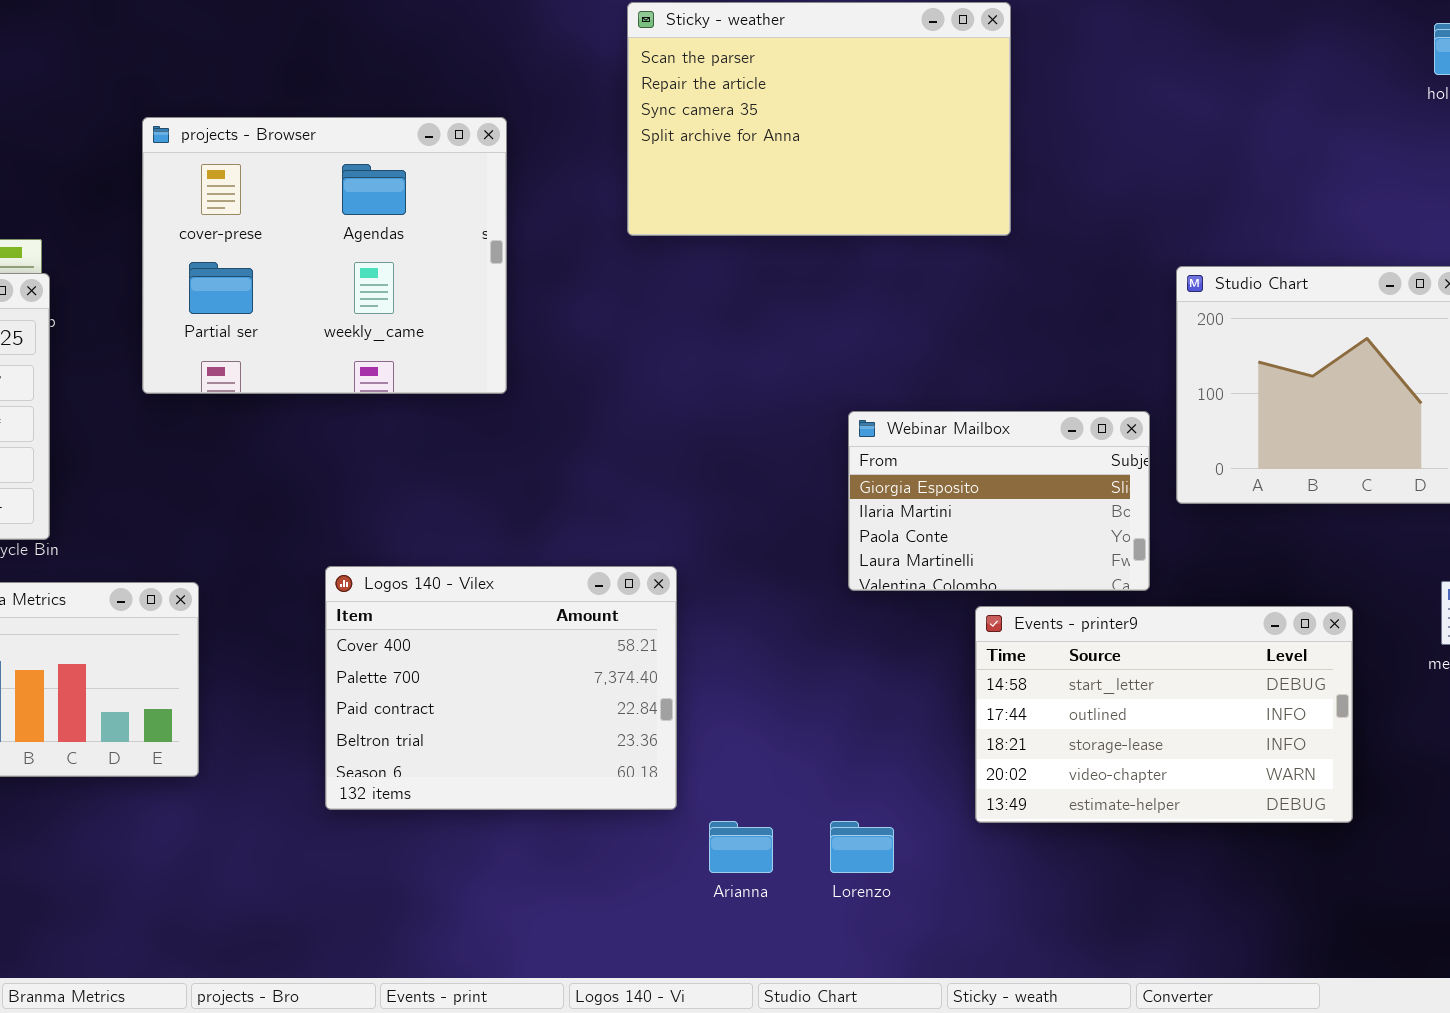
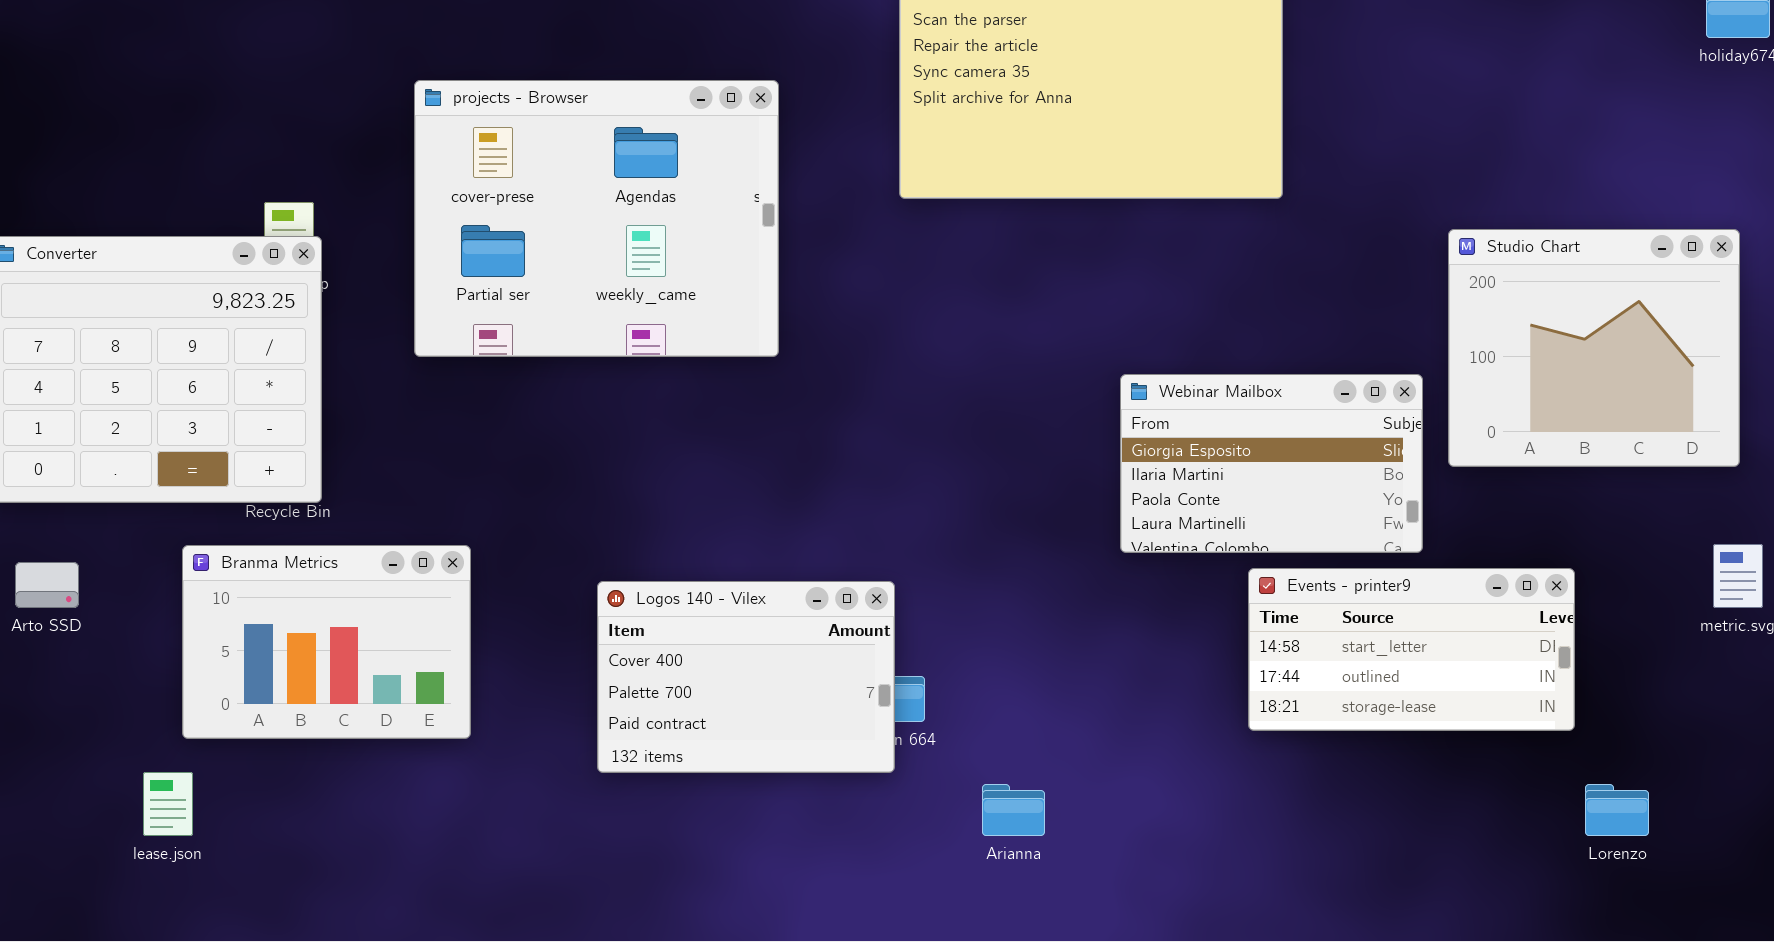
Logos 140 - Vilex: [325,566,677,810] -> [597,581,895,773], resized
Events - printer9: [975,606,1353,823] -> [1248,568,1575,731], resized
Lorenzo: [830,821,894,873] -> [1585,784,1649,836], moved

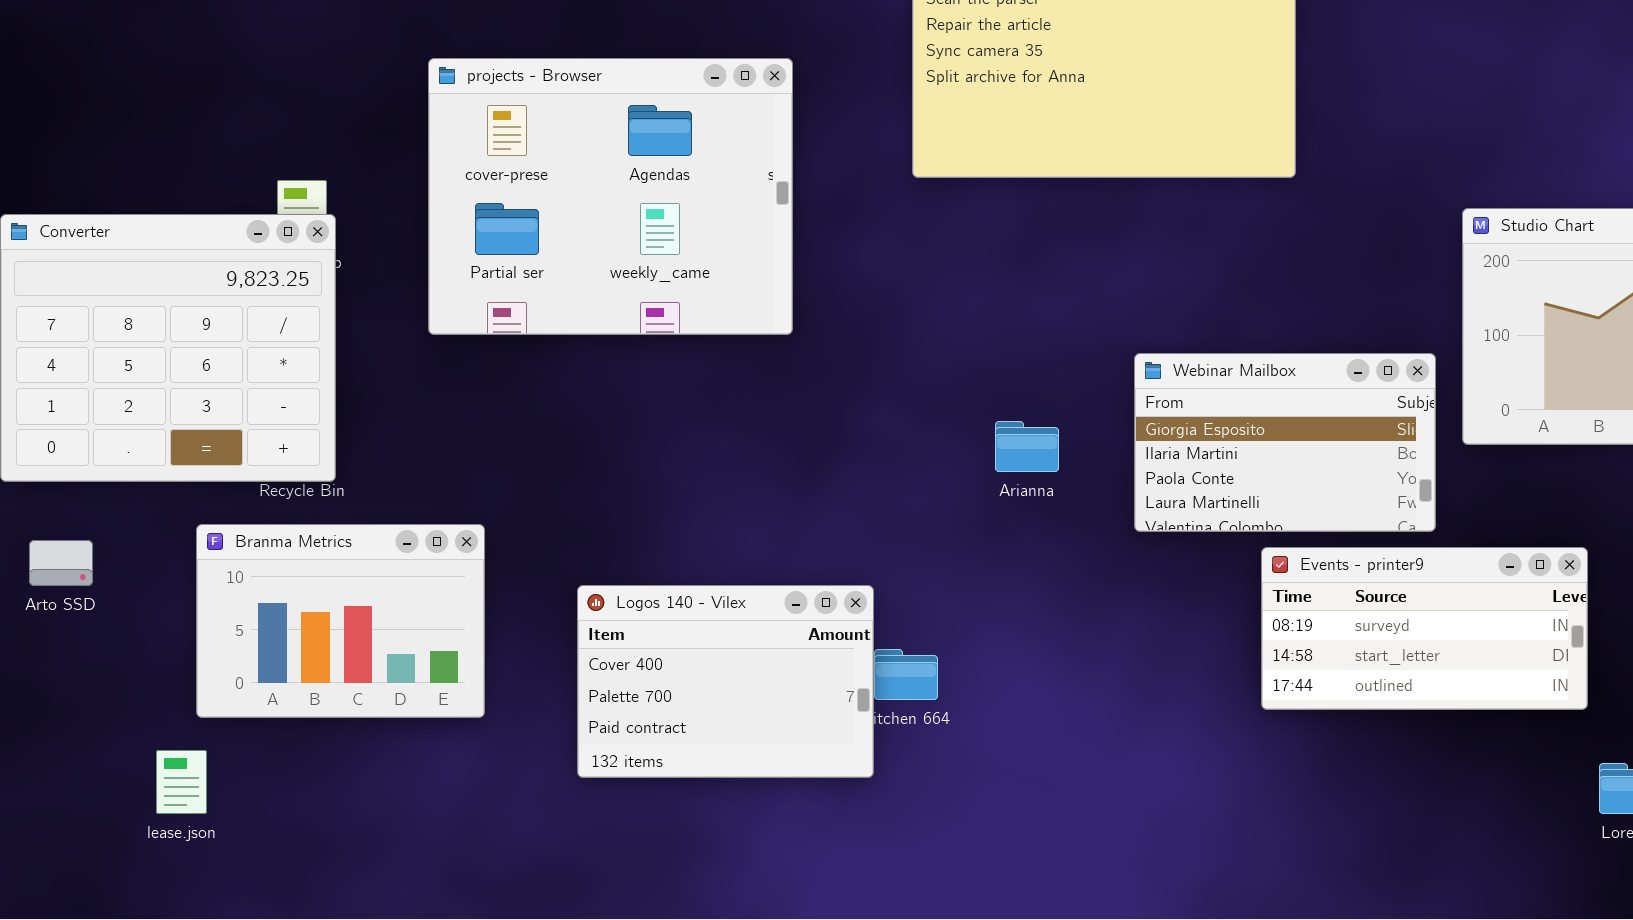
Events - printer9: [1248,568,1575,731] -> [1261,547,1588,710], scrolled up 1 row
Logos 140 - Vilex: [597,581,895,773] -> [577,585,874,778], moved
Arianna: [982,784,1045,836] -> [995,421,1059,472], moved

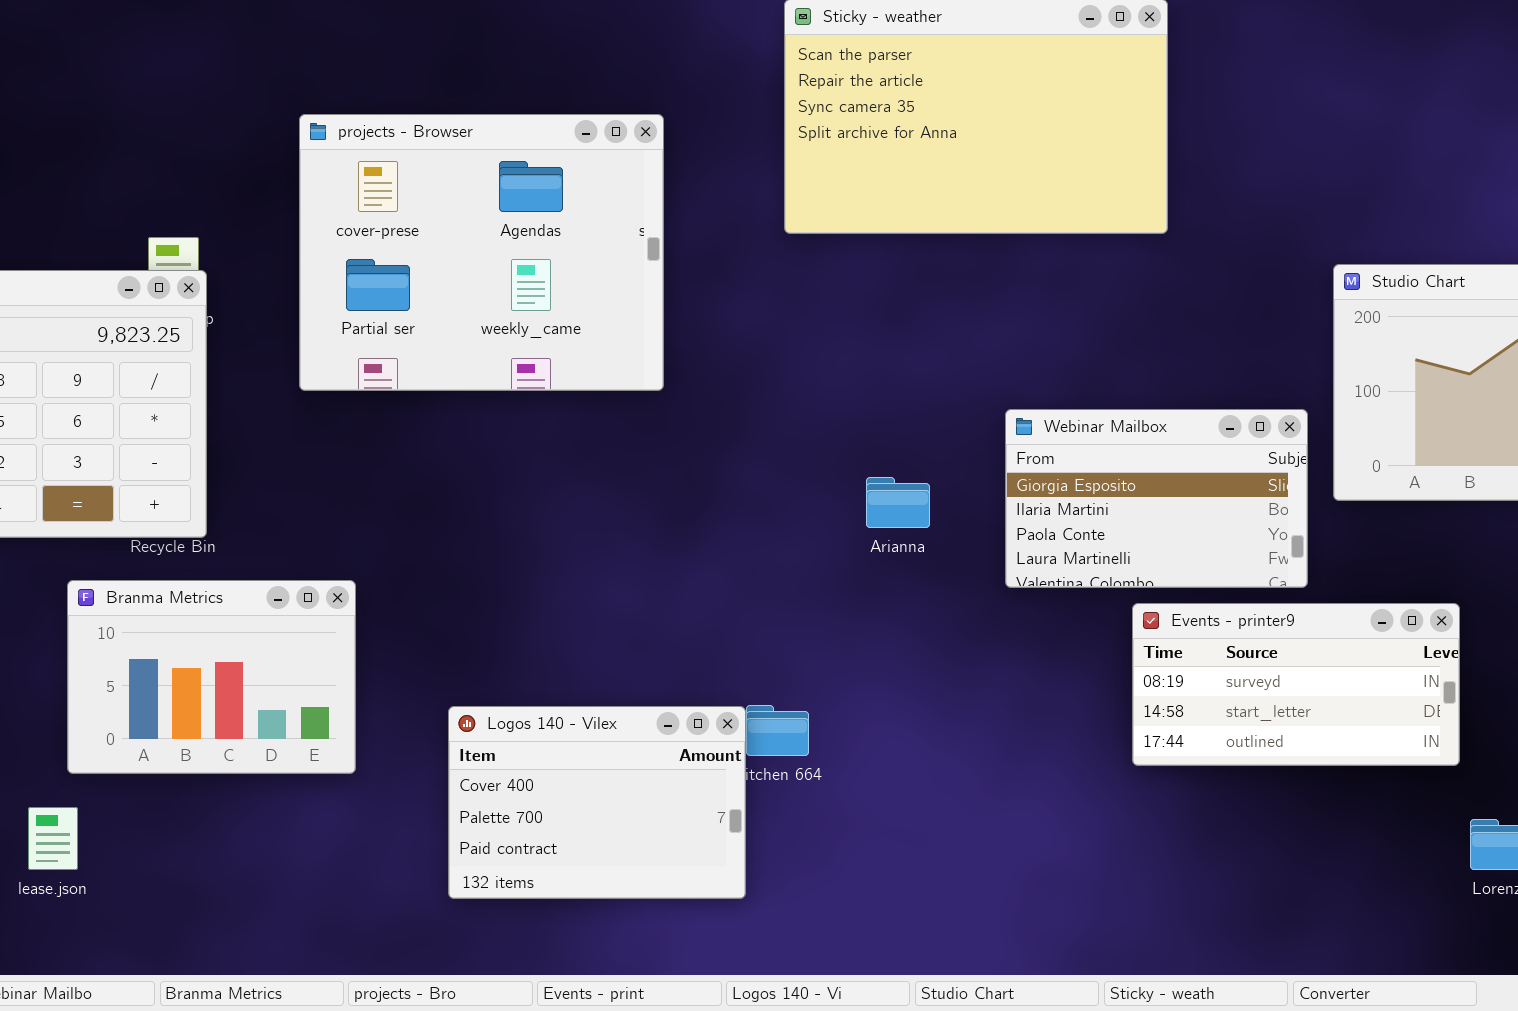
Logos 140 - Vilex: [577,585,874,778] -> [448,706,746,899], moved

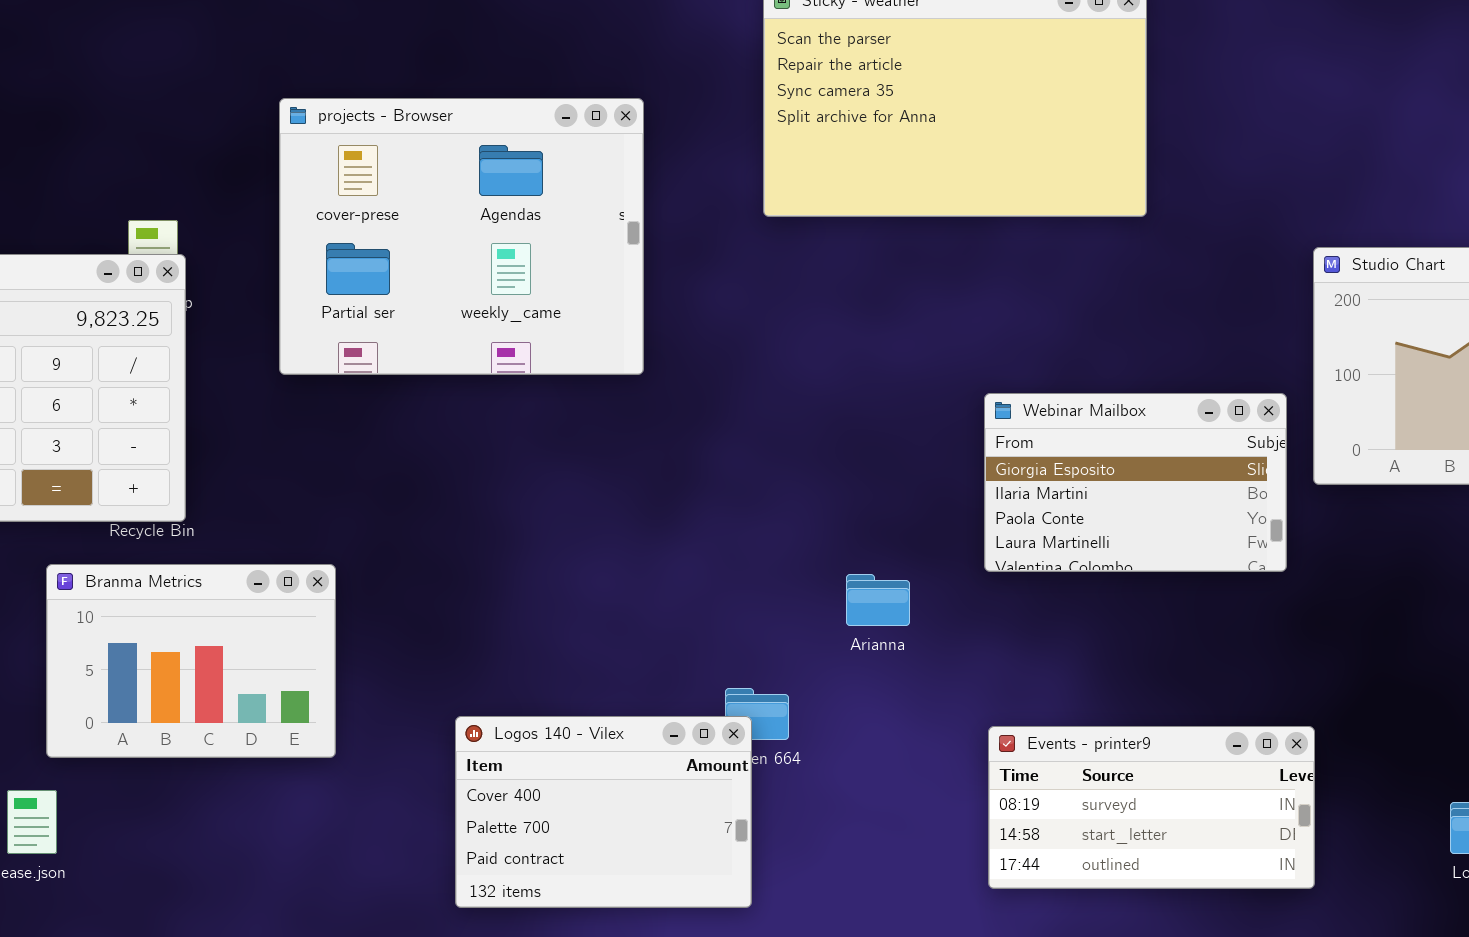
Arianna: [866,477,930,528] -> [846,574,910,626], moved
Events - printer9: [1132,603,1460,766] -> [988,726,1315,889], moved
Logos 140 - Vilex: [448,706,746,899] -> [455,716,752,908], moved

